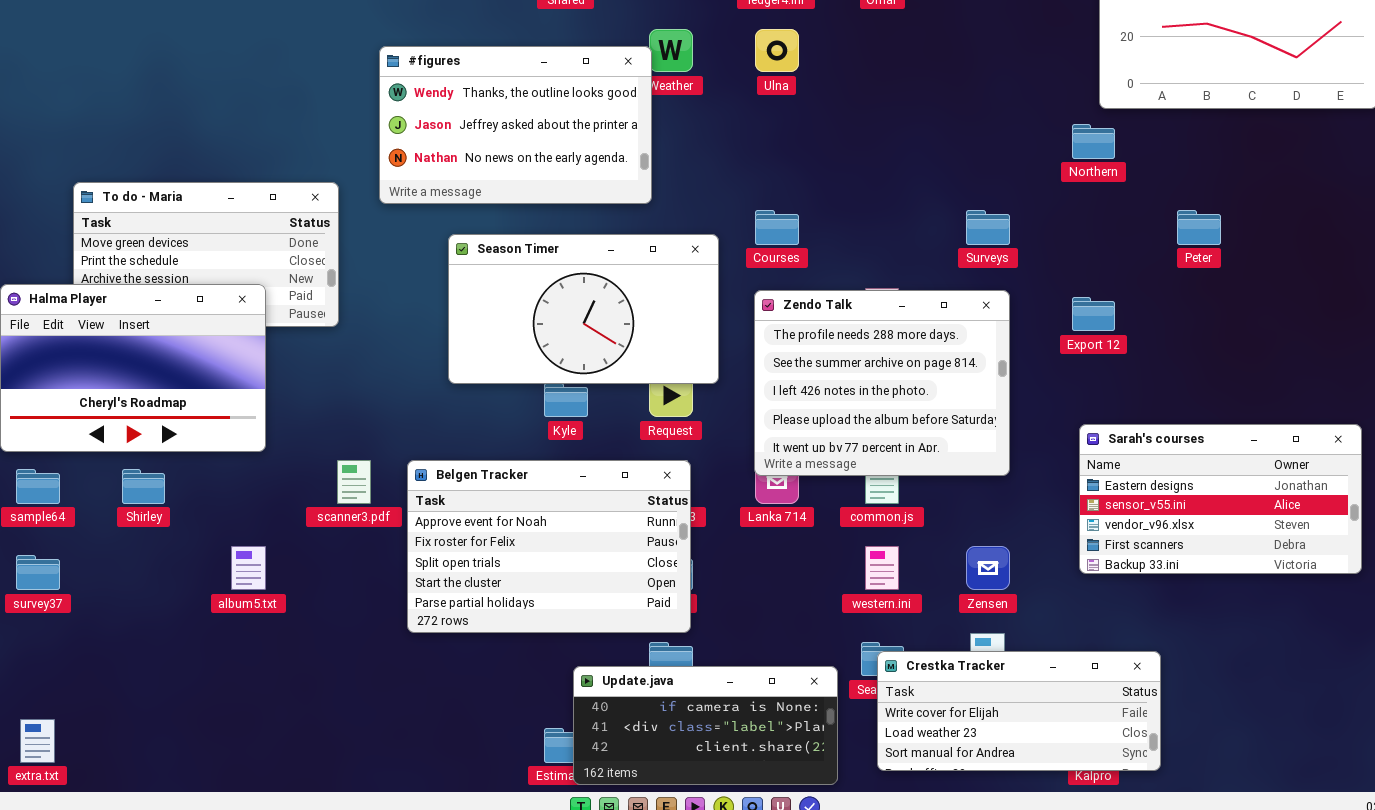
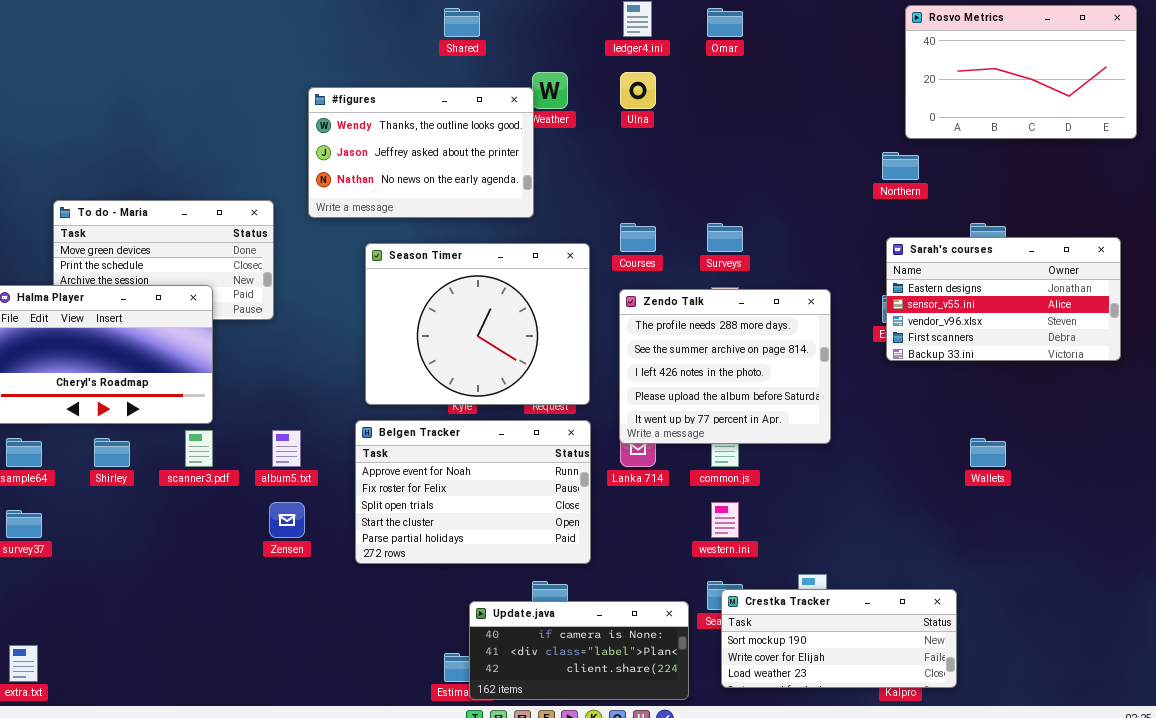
Surveys: [966,210,1010,245] -> [707,223,743,252], moved
Season Timer: [448,234,719,384] -> [365,243,590,405], resized
Sarah's courses: [1079,424,1362,574] -> [886,237,1121,361], moved
scanner3.pdf: [337,460,371,504] -> [185,430,213,467], moved
Belgen Tracker: [407,460,691,633] -> [355,420,591,564], moved
album5.txt: [231,546,266,590] -> [272,430,301,467], moved
Zensen: [966,546,1010,590] -> [269,502,305,538], moved
Crestka Tracker: [877,651,1161,771] -> [721,589,957,688], scrolled up 1 row

